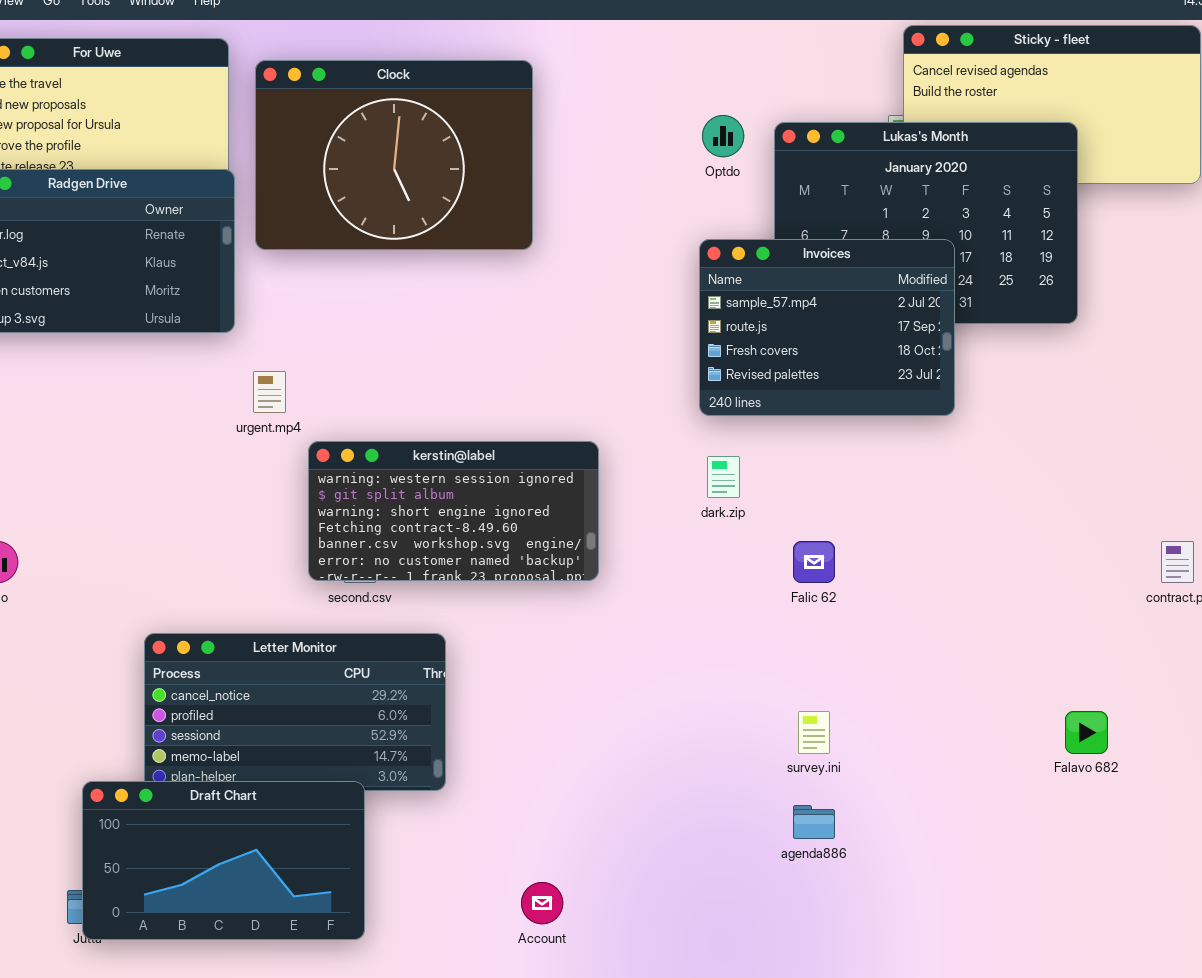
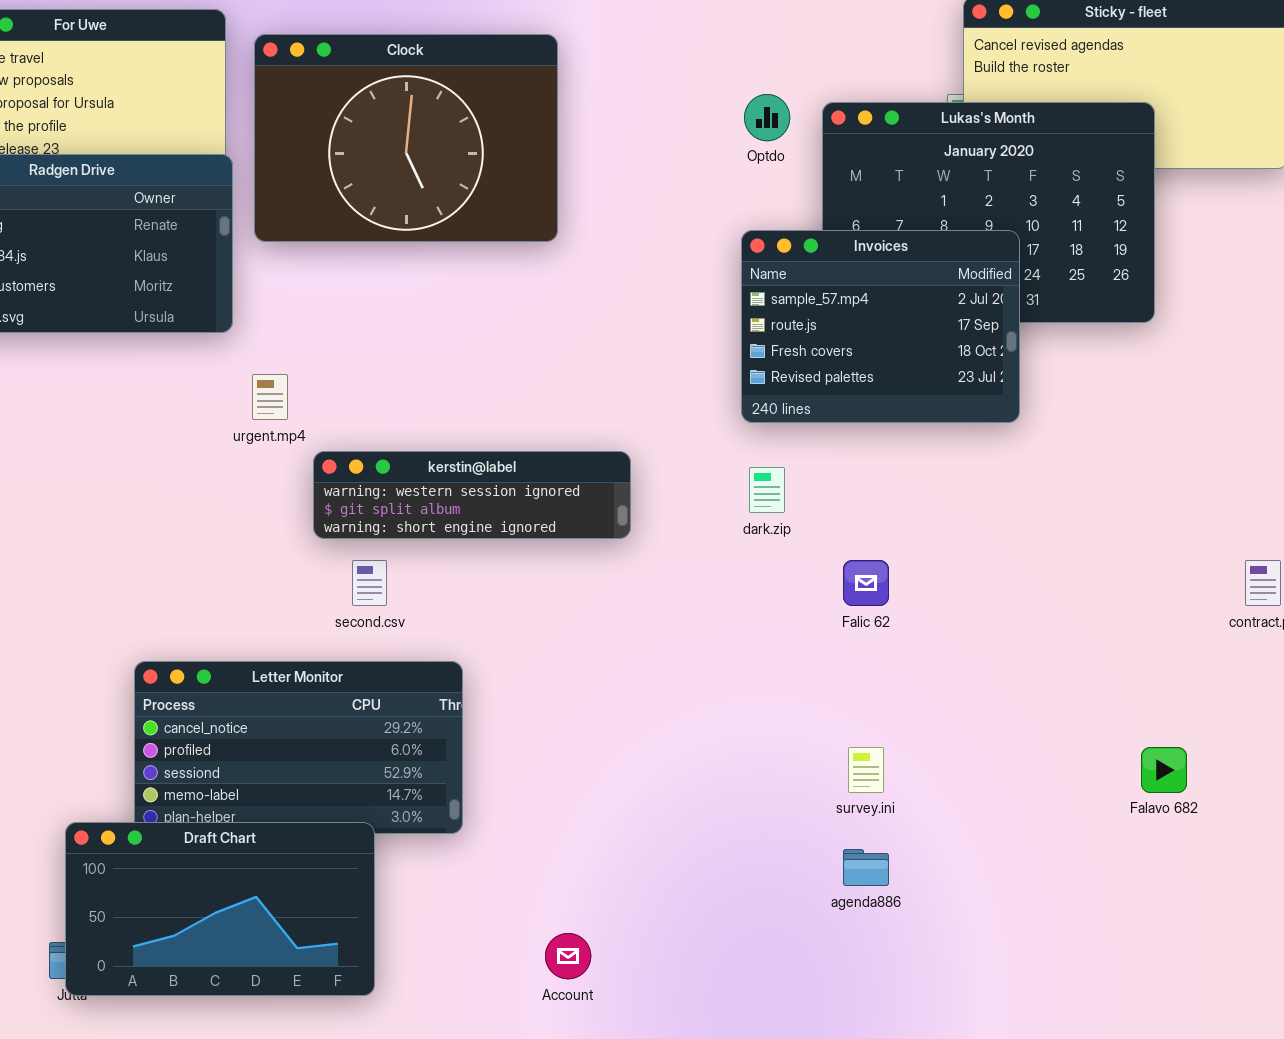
kerstin@label: [308,441,599,581] -> [313,451,631,539], resized

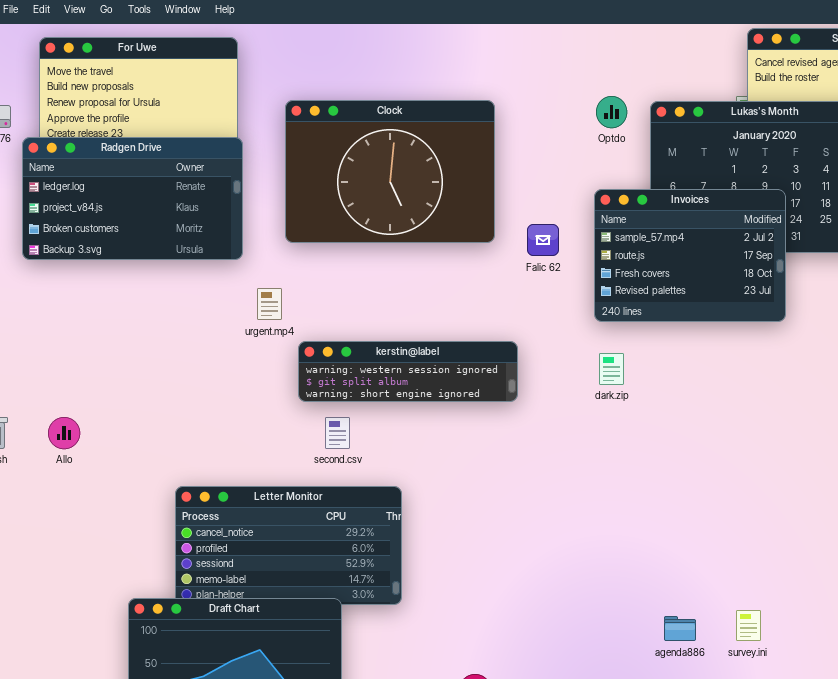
Clock: [254,34,558,242] -> [285,100,495,243], moved
Falic 62: [843,560,889,606] -> [527,224,559,256], moved
survey.ini: [848,747,884,793] -> [736,610,761,641], moved

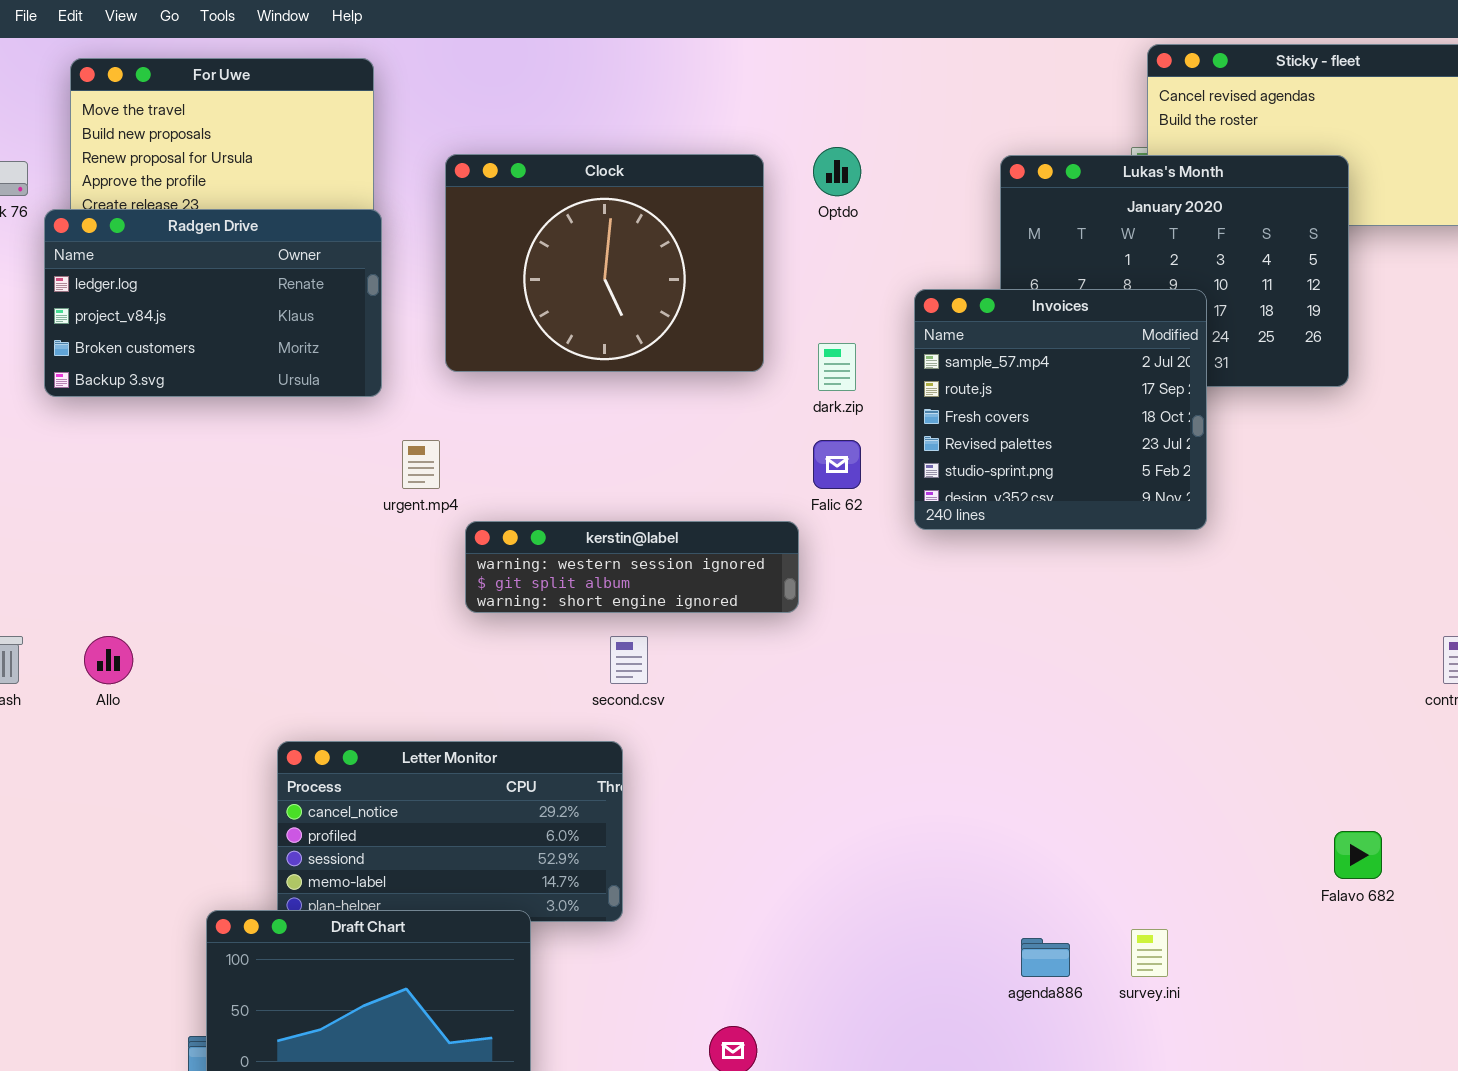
Optdo: [596,96,627,128] -> [813,147,861,196], moved
Invoices: [594,189,786,322] -> [914,289,1207,530], resized
Falic 62: [527,224,559,256] -> [813,440,861,489], moved
dark.zip: [599,353,624,385] -> [818,343,856,391], moved
second.csv: [325,417,350,449] -> [610,636,648,684], moved

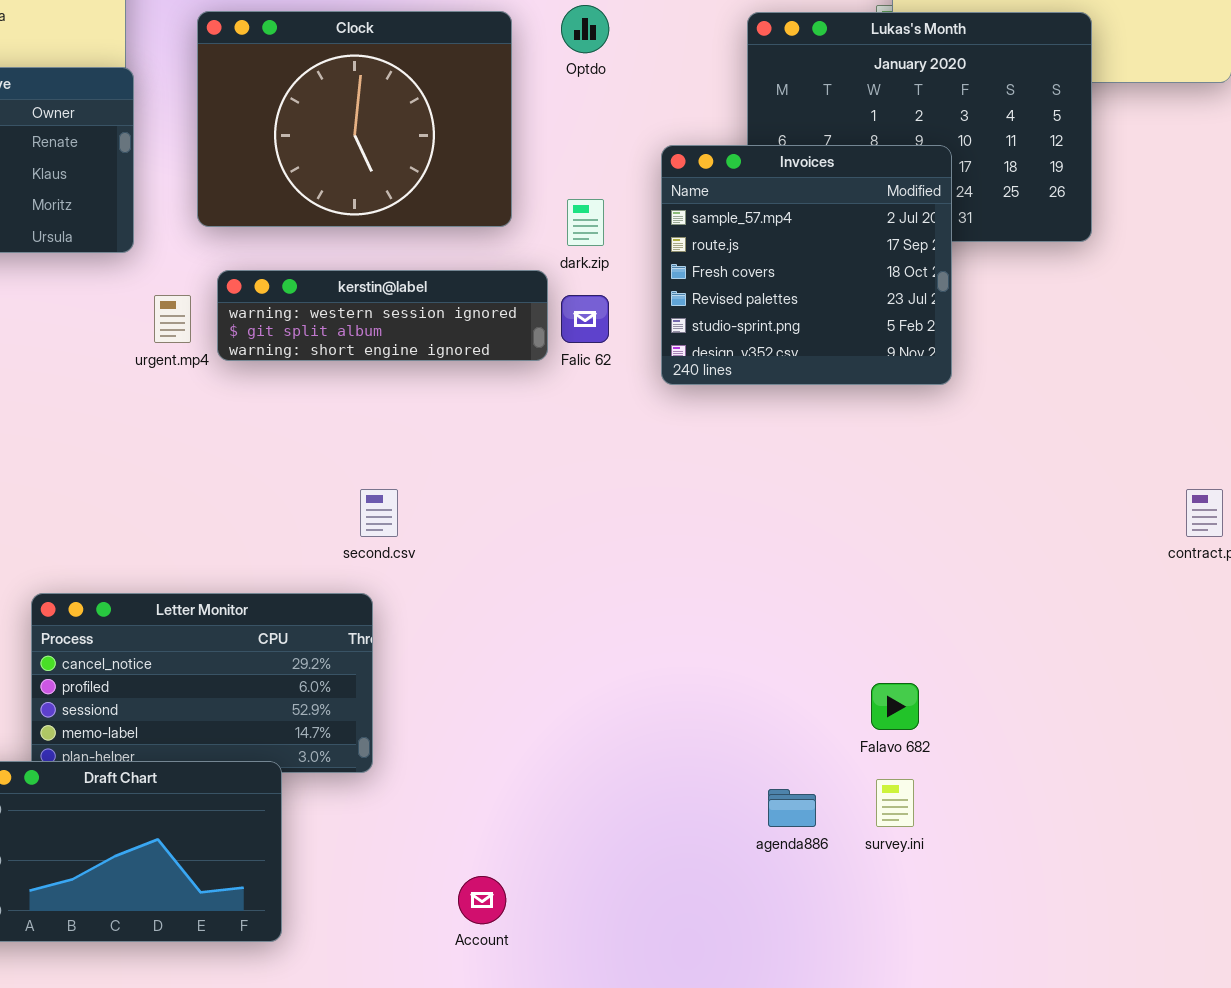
kerstin@label: [465,521,799,613] -> [217,270,548,361], moved
Falavo 682: [1334,831,1382,879] -> [871,683,919,730], moved

